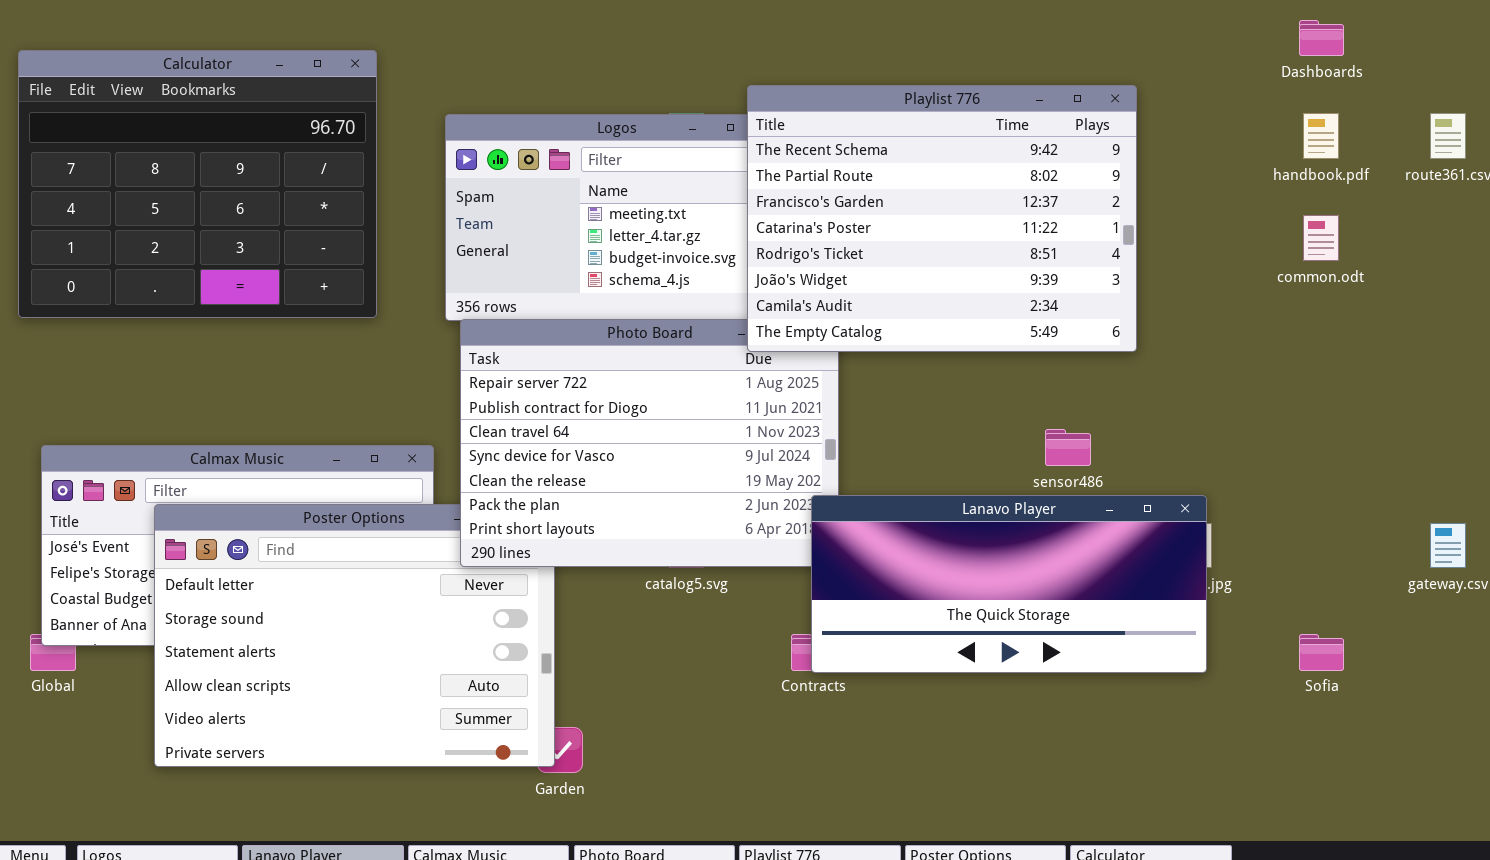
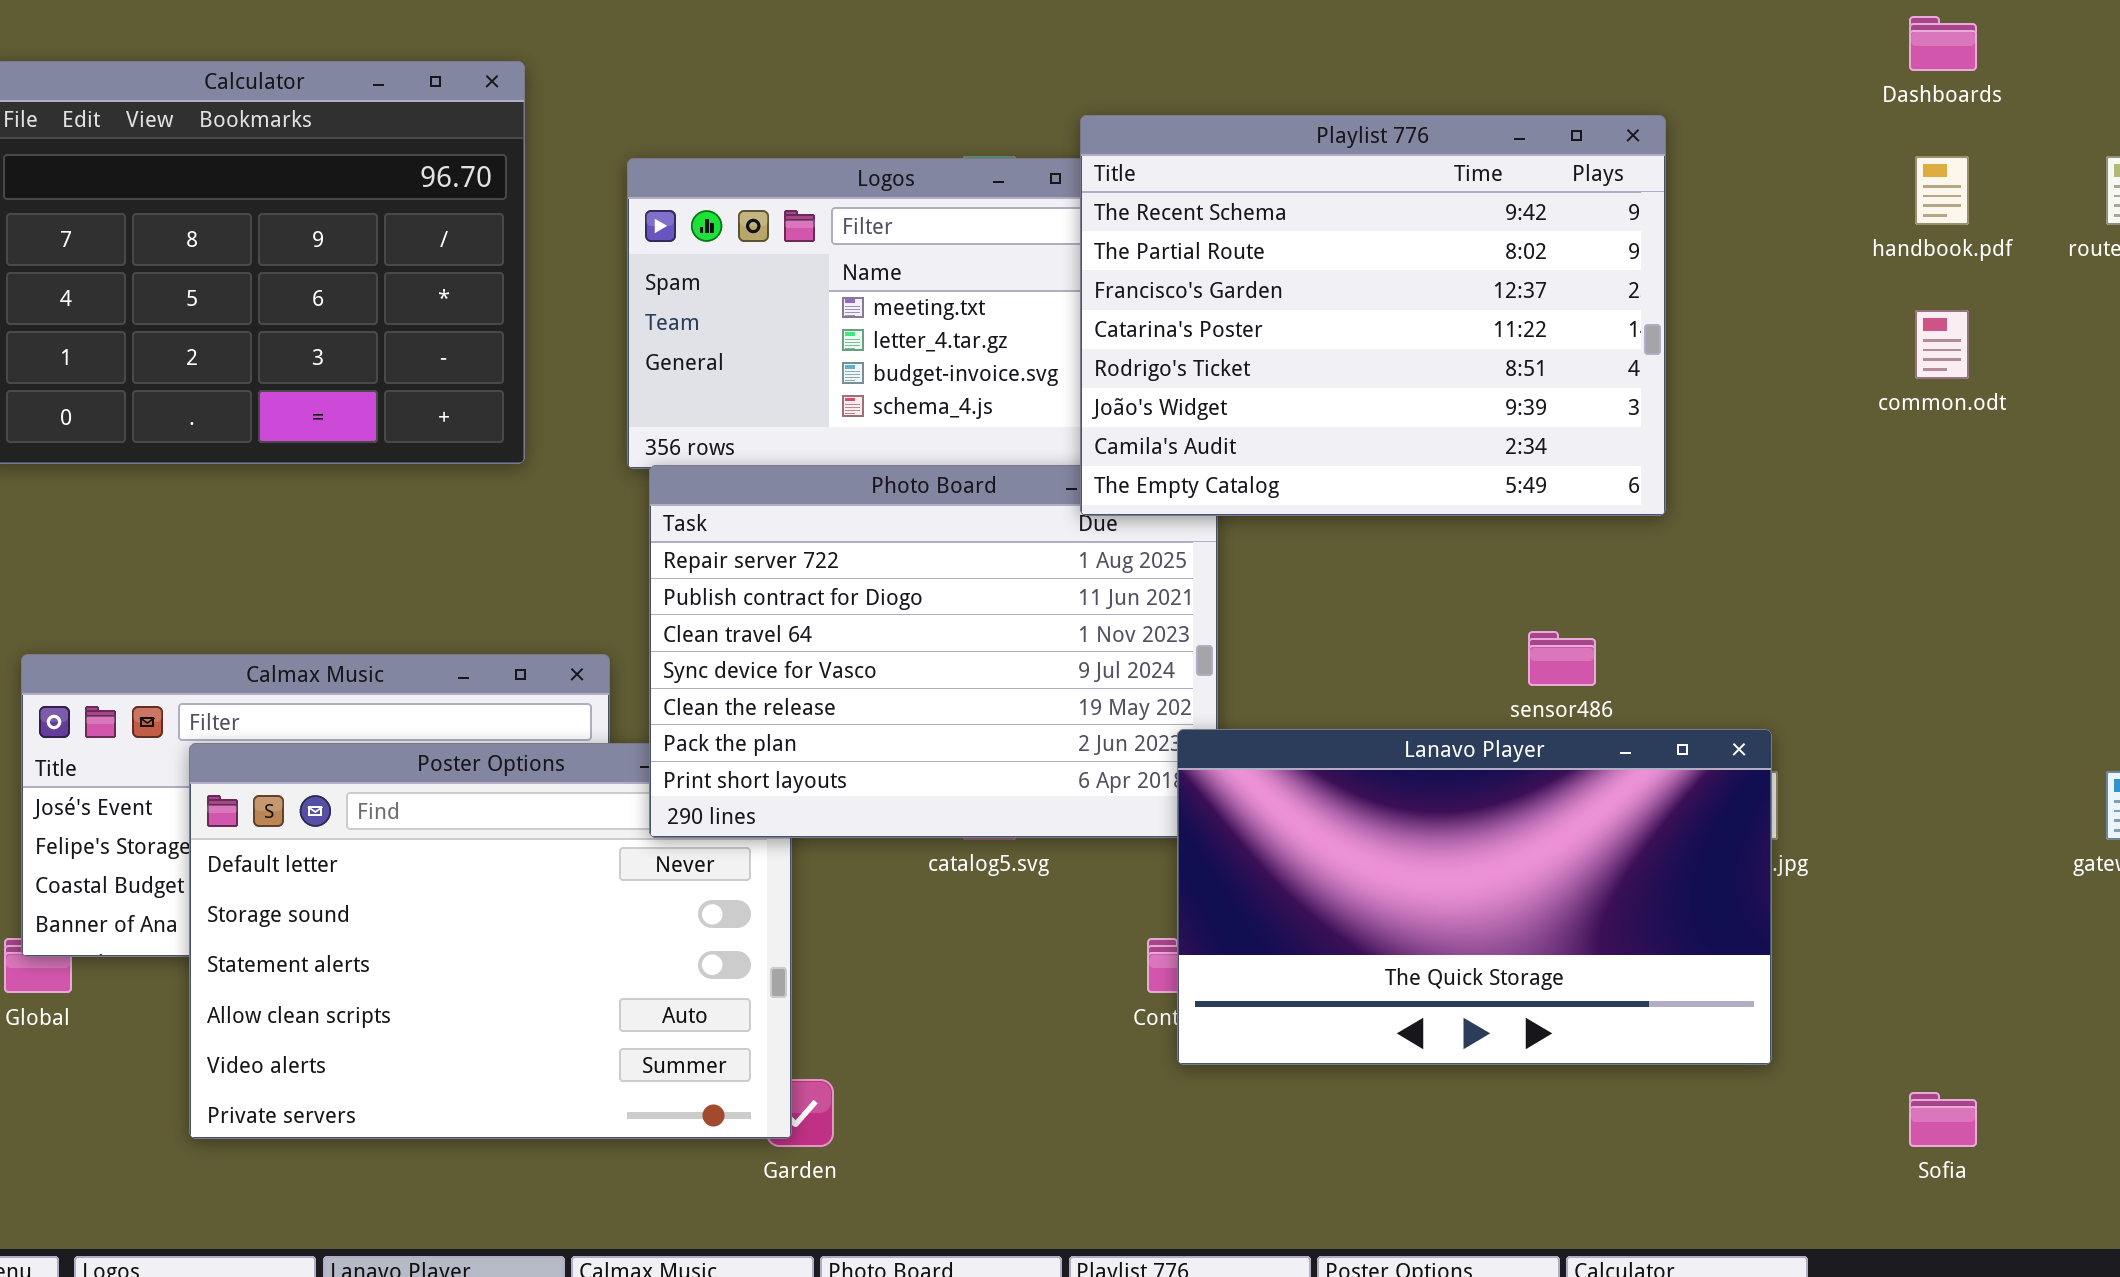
Lanavo Player: [811,495,1207,673] -> [1177,729,1772,1065], resized
Sofia: [1299,634,1344,671] -> [1909,1092,1977,1147], moved

